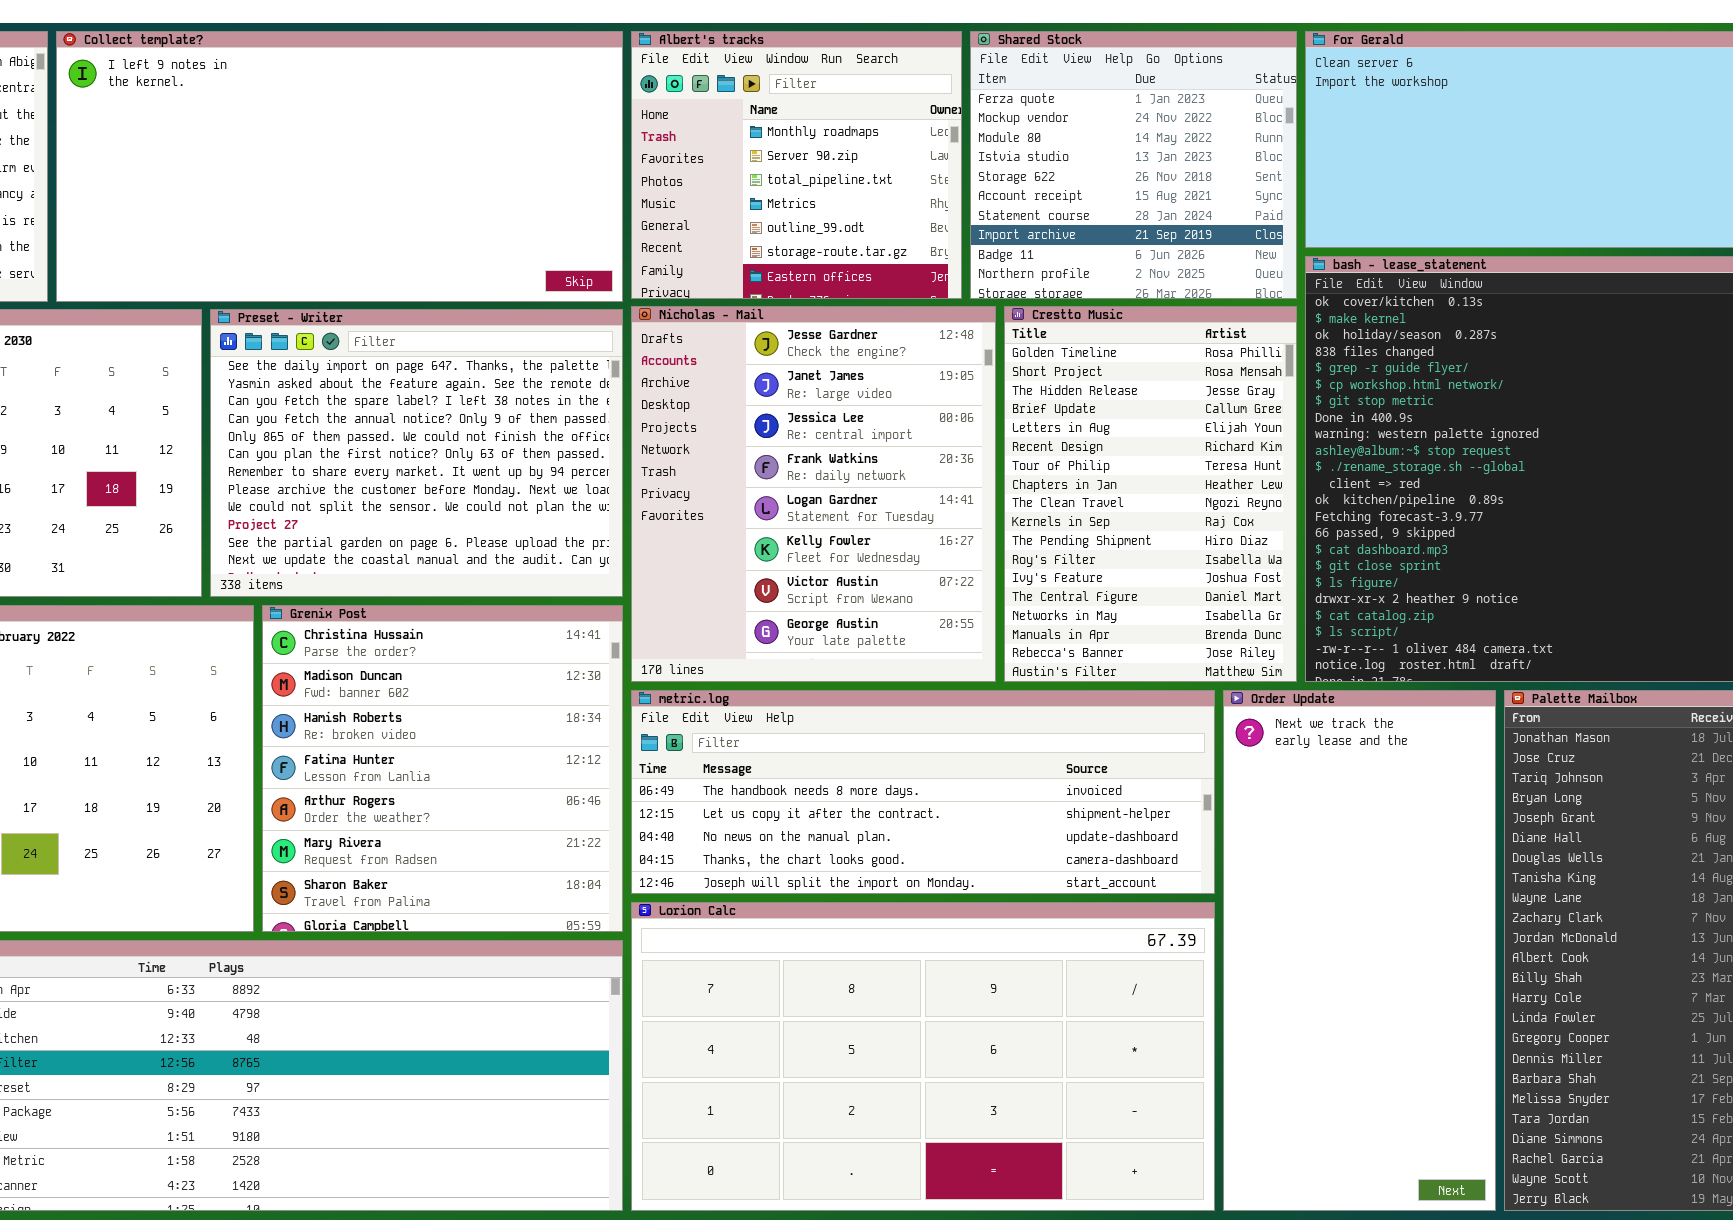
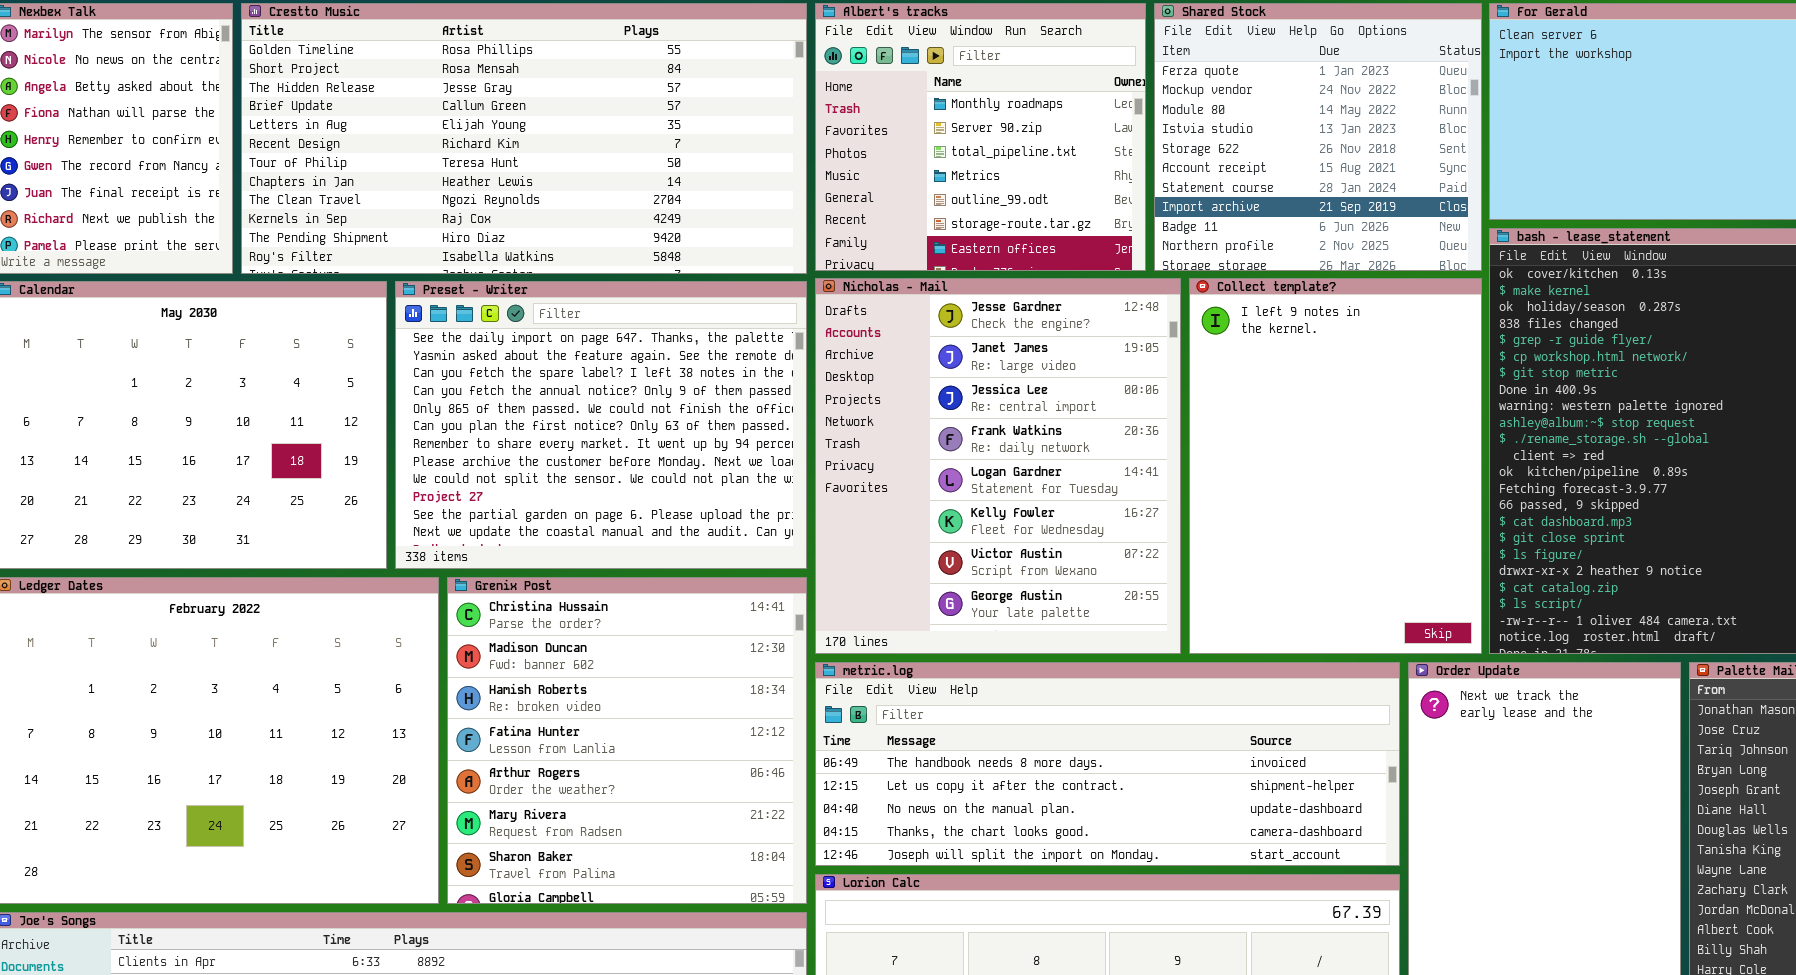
Collect template?: [56,31,623,302] -> [1189,278,1482,654], moved, resized
Crestto Music: [1004,306,1297,682] -> [241,3,807,274], moved, resized

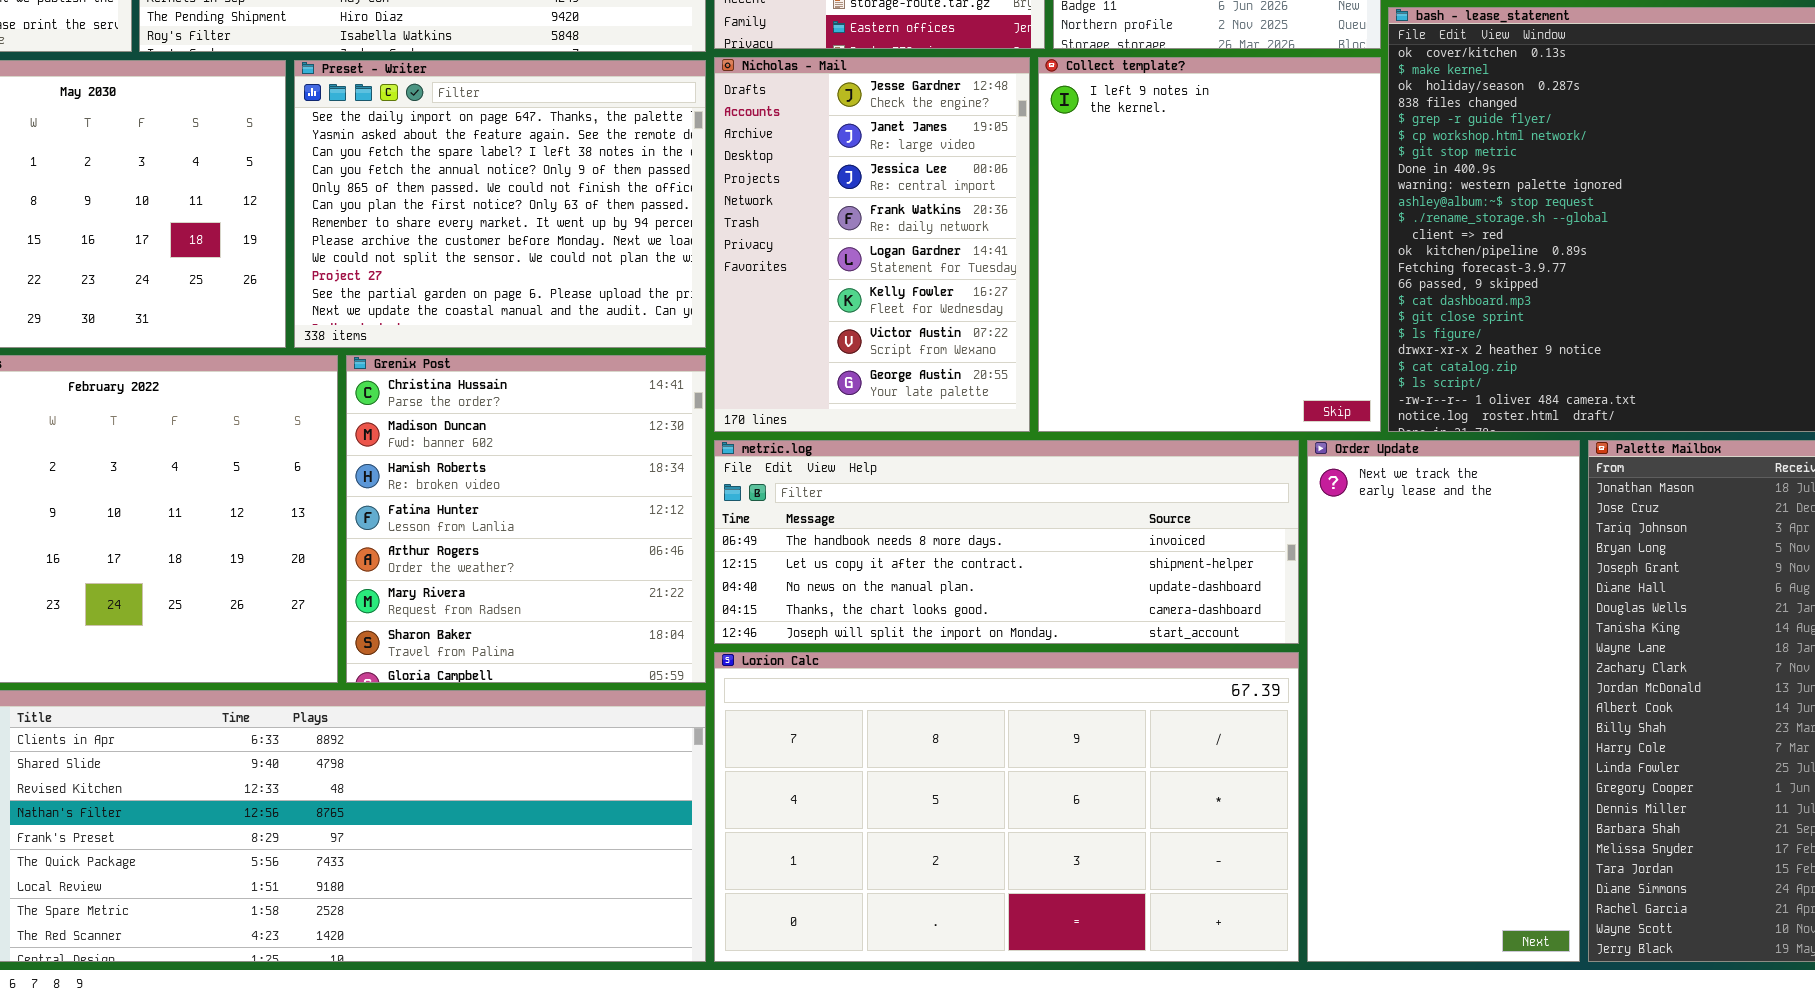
Nicholas - Mail: [815,278,1181,654] -> [714,57,1030,432], resized
Collect template?: [1189,278,1482,654] -> [1038,57,1381,432], resized

